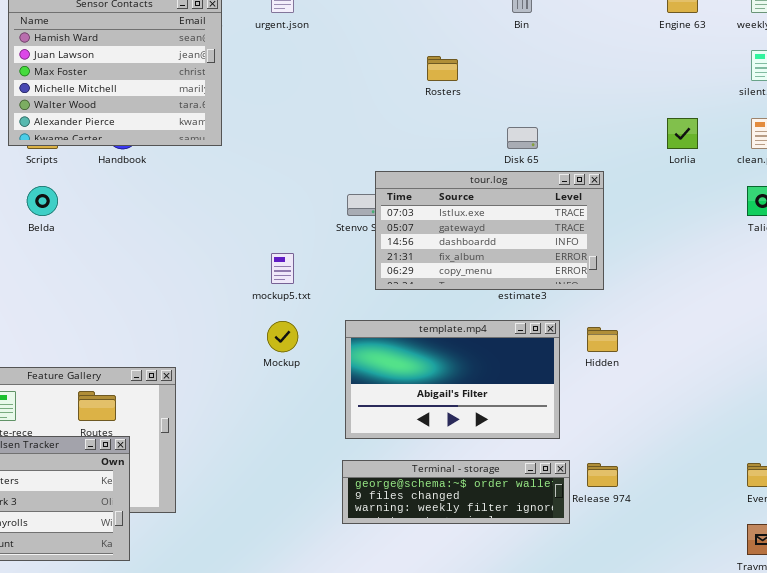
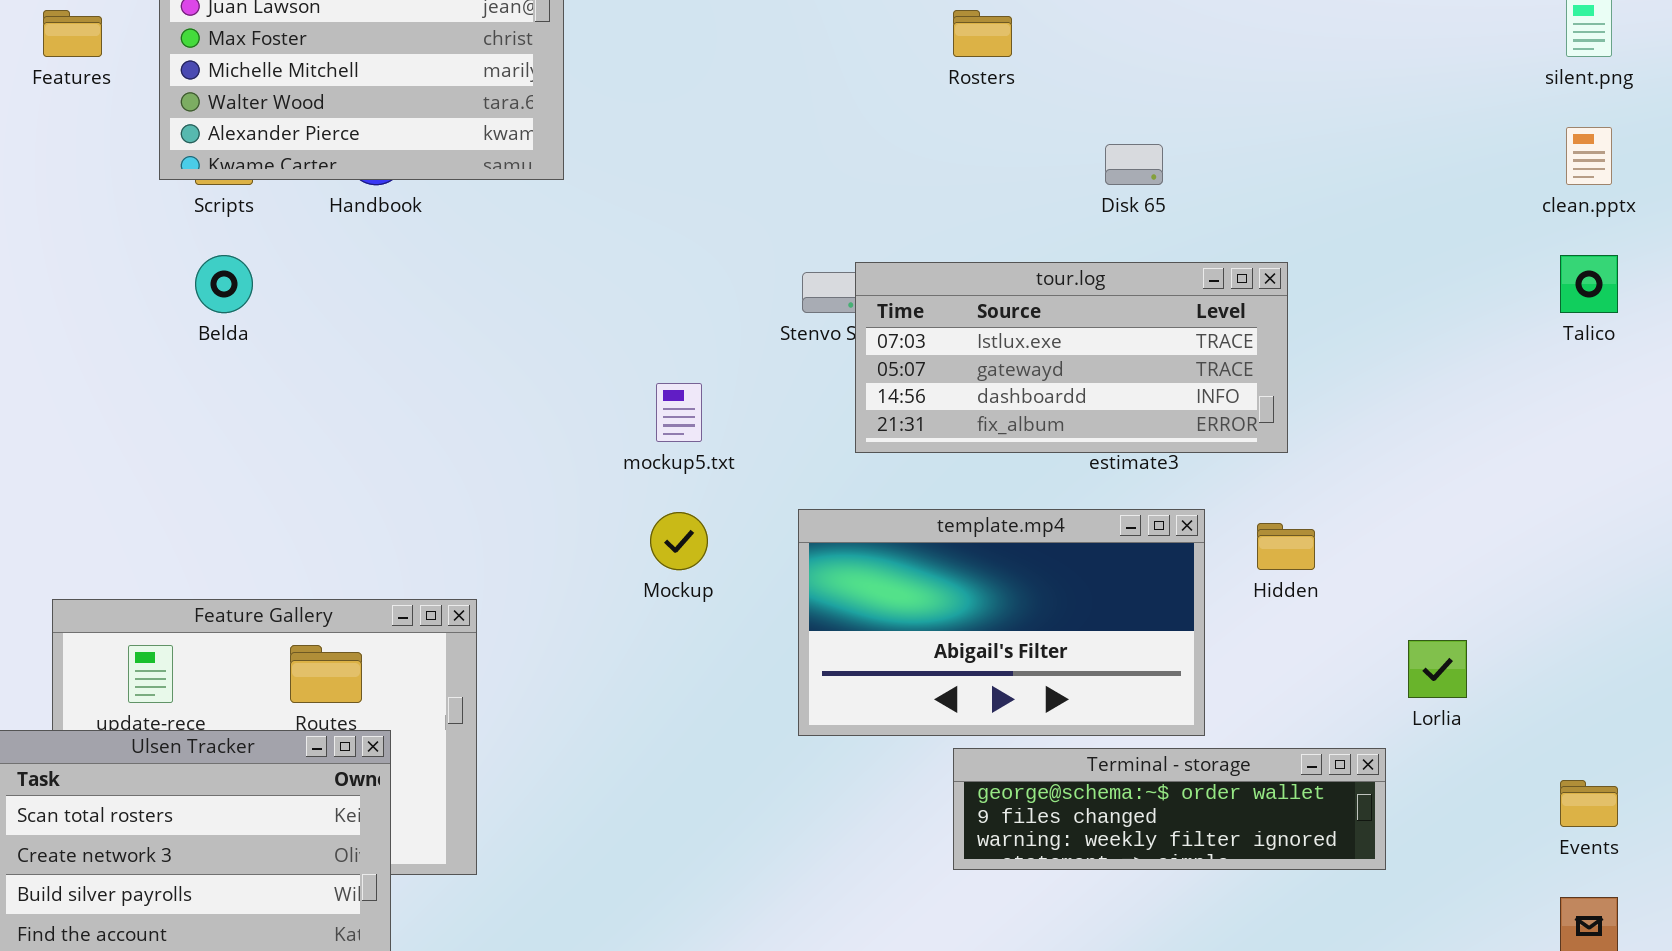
Lorlia: [667,118,698,149] -> [1408,640,1467,698], moved
tour.log: [375,171,604,290] -> [855,262,1288,453], resized
Terminal - storage: [342,460,570,524] -> [953,748,1386,870], moved

